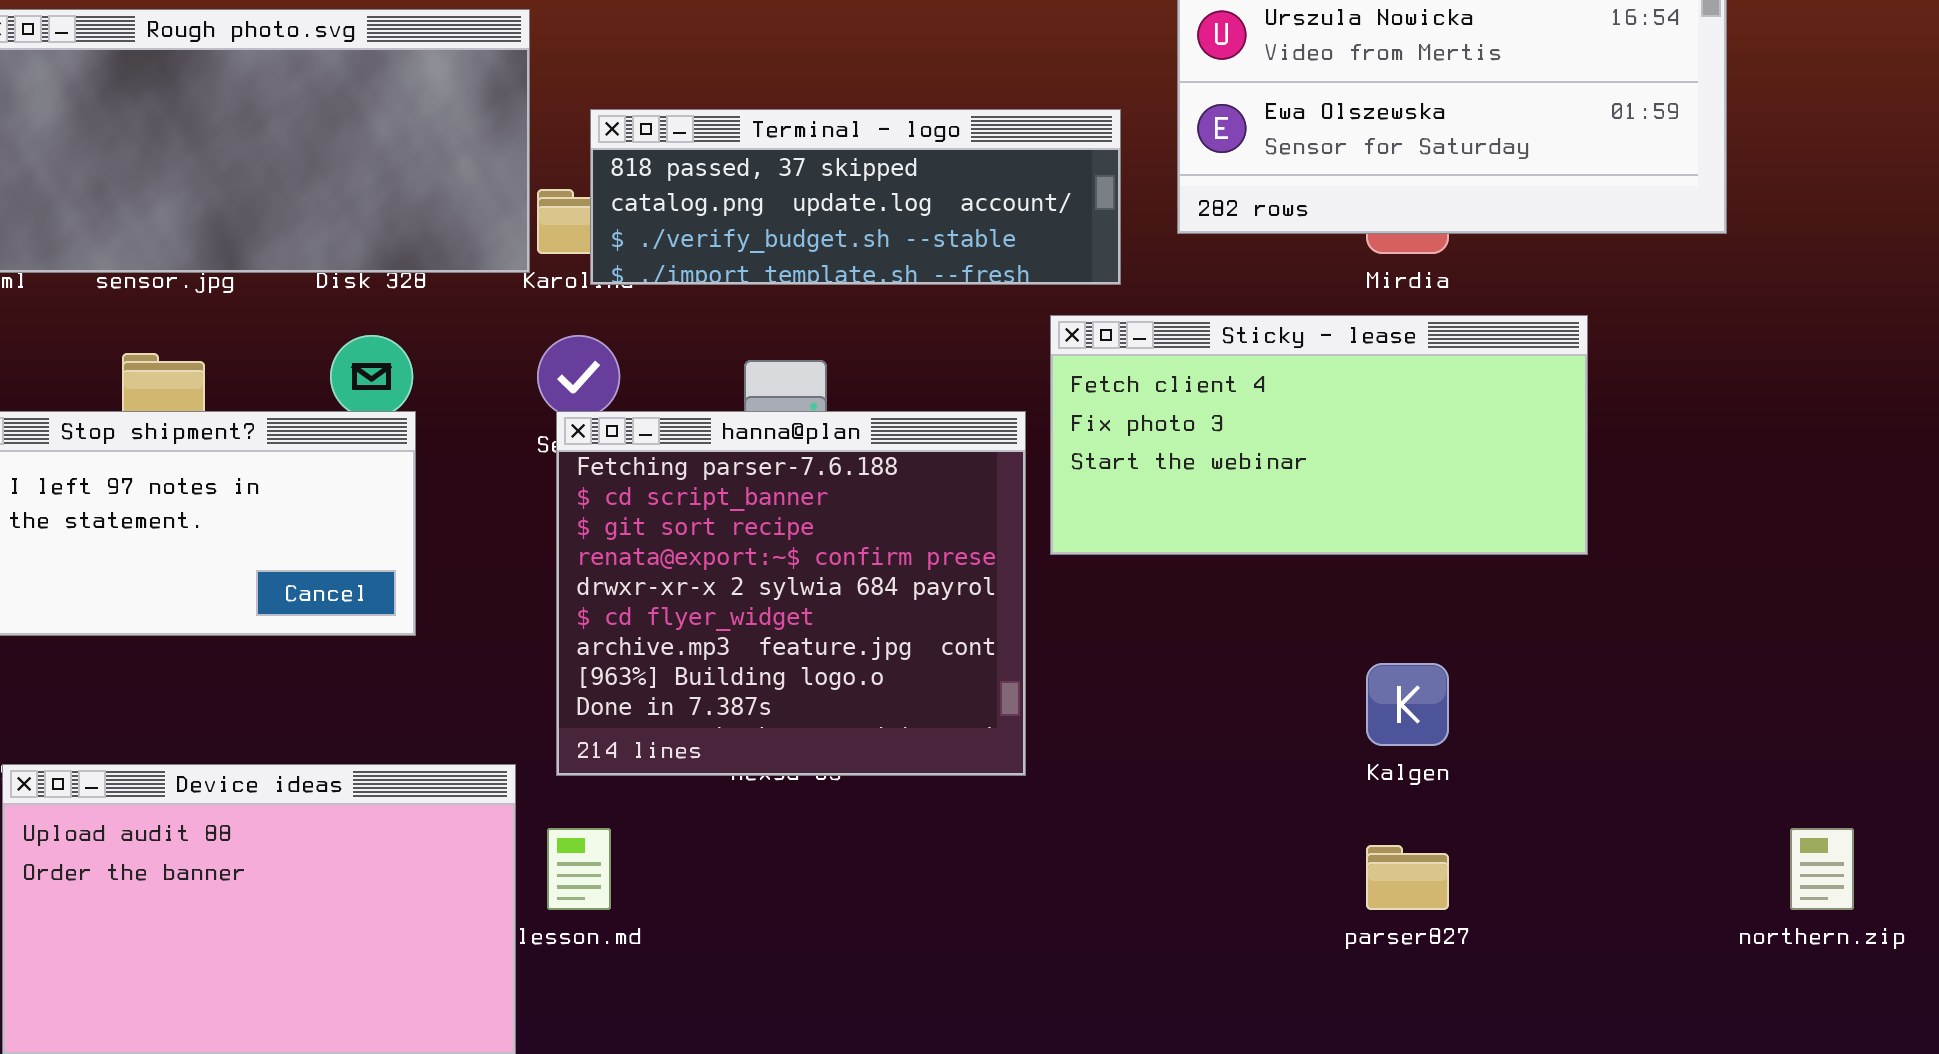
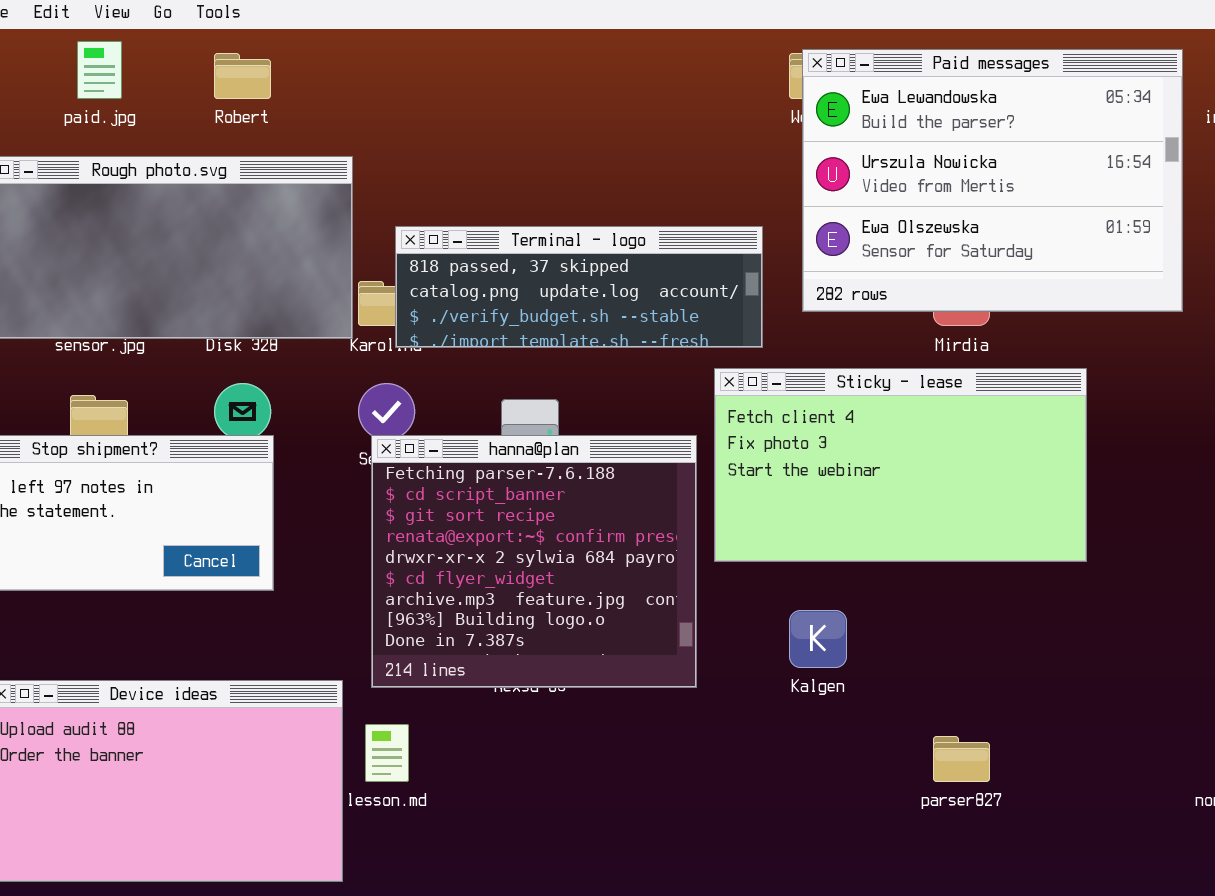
Sticky - lease: [1050,315,1588,555] -> [714,368,1087,562], resized
Kalgen: [1366,663,1449,746] -> [789,610,847,668], moved

